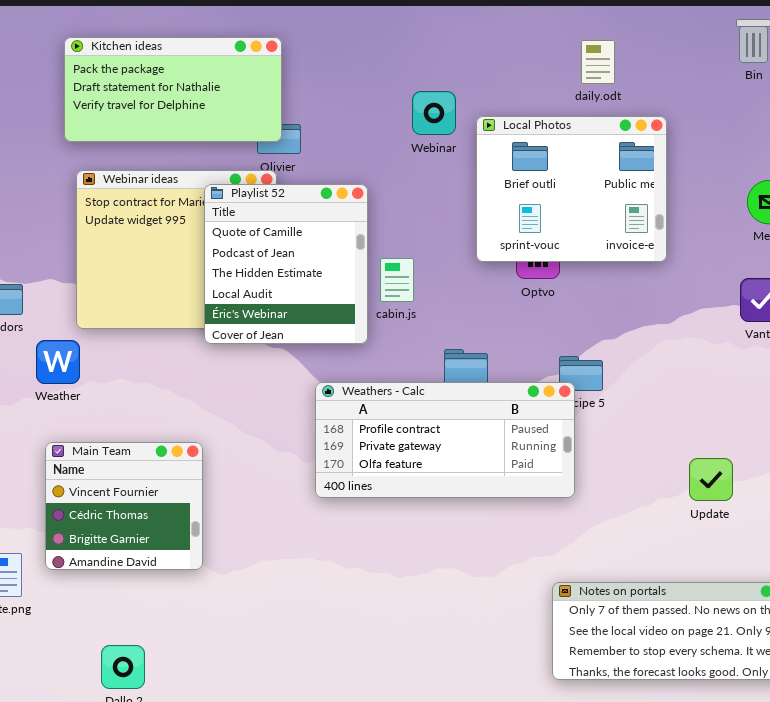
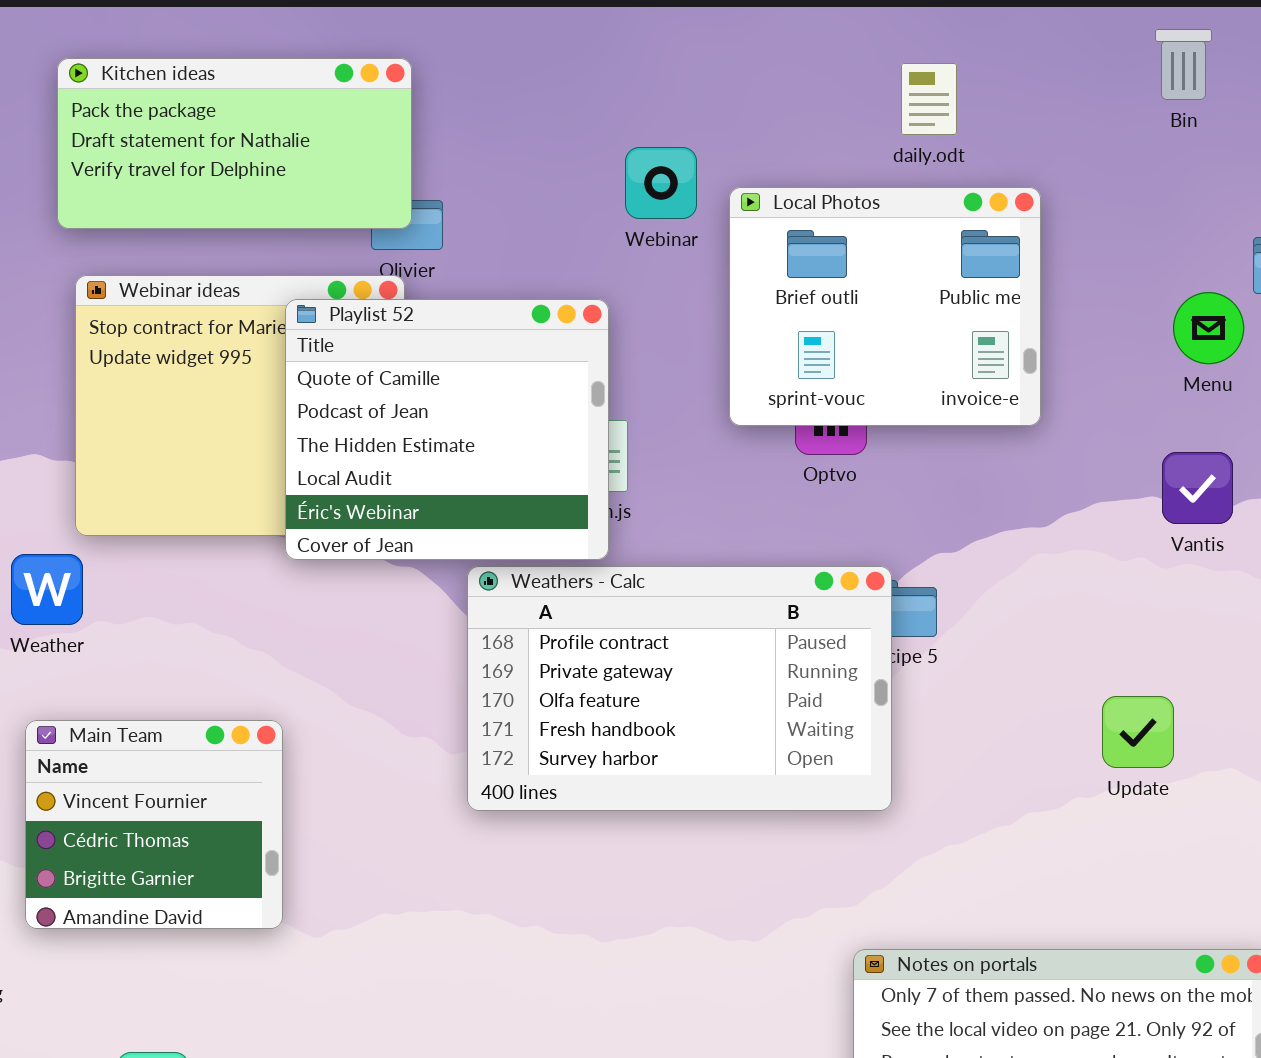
Playlist 52: [204,184,368,344] -> [285,299,609,560], resized
Weathers - Calc: [315,382,575,498] -> [467,566,892,811], resized
Update: [689,458,733,501] -> [1102,696,1174,768], moved

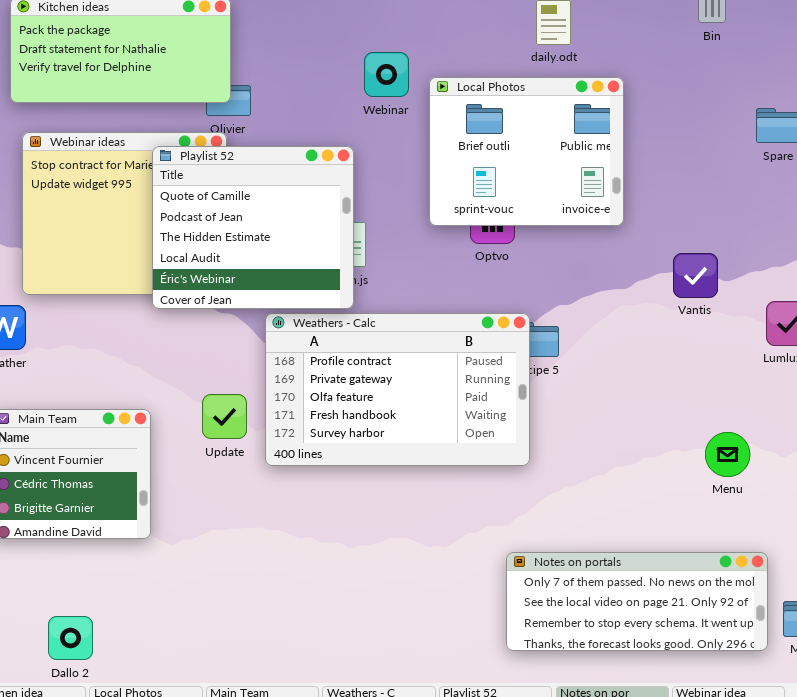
Menu: [1173,292,1244,364] -> [705,432,750,477], moved
Vantis: [1162,452,1233,524] -> [673,253,718,298], moved
Update: [1102,696,1174,768] -> [202,394,247,439], moved

